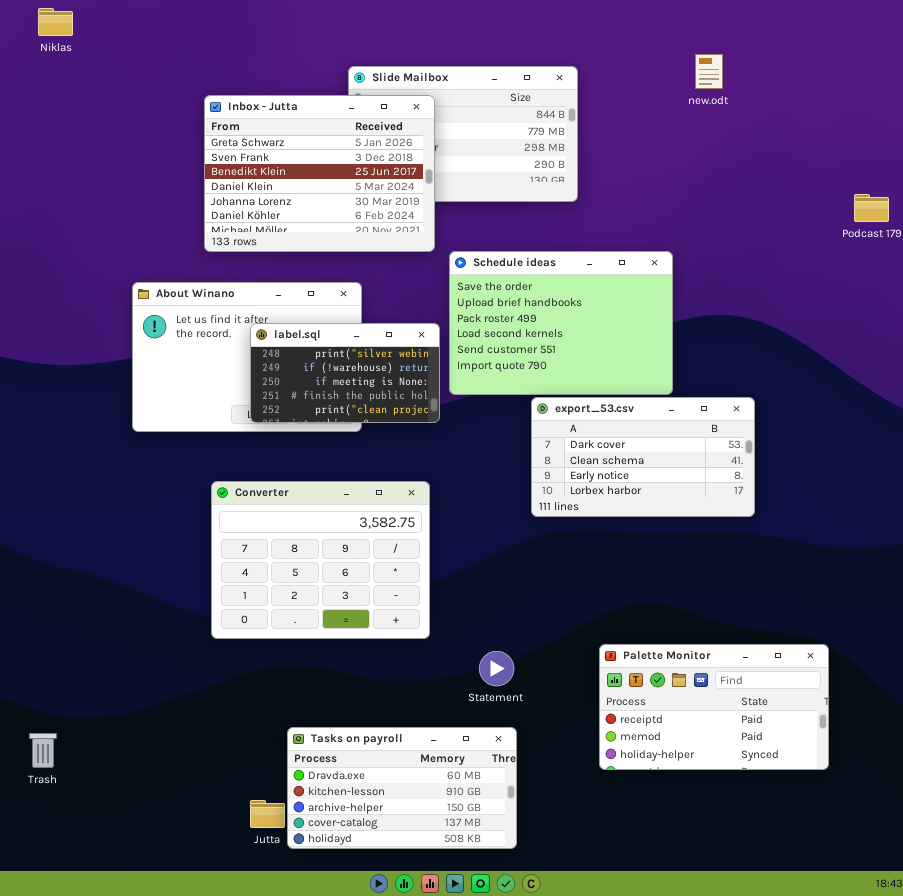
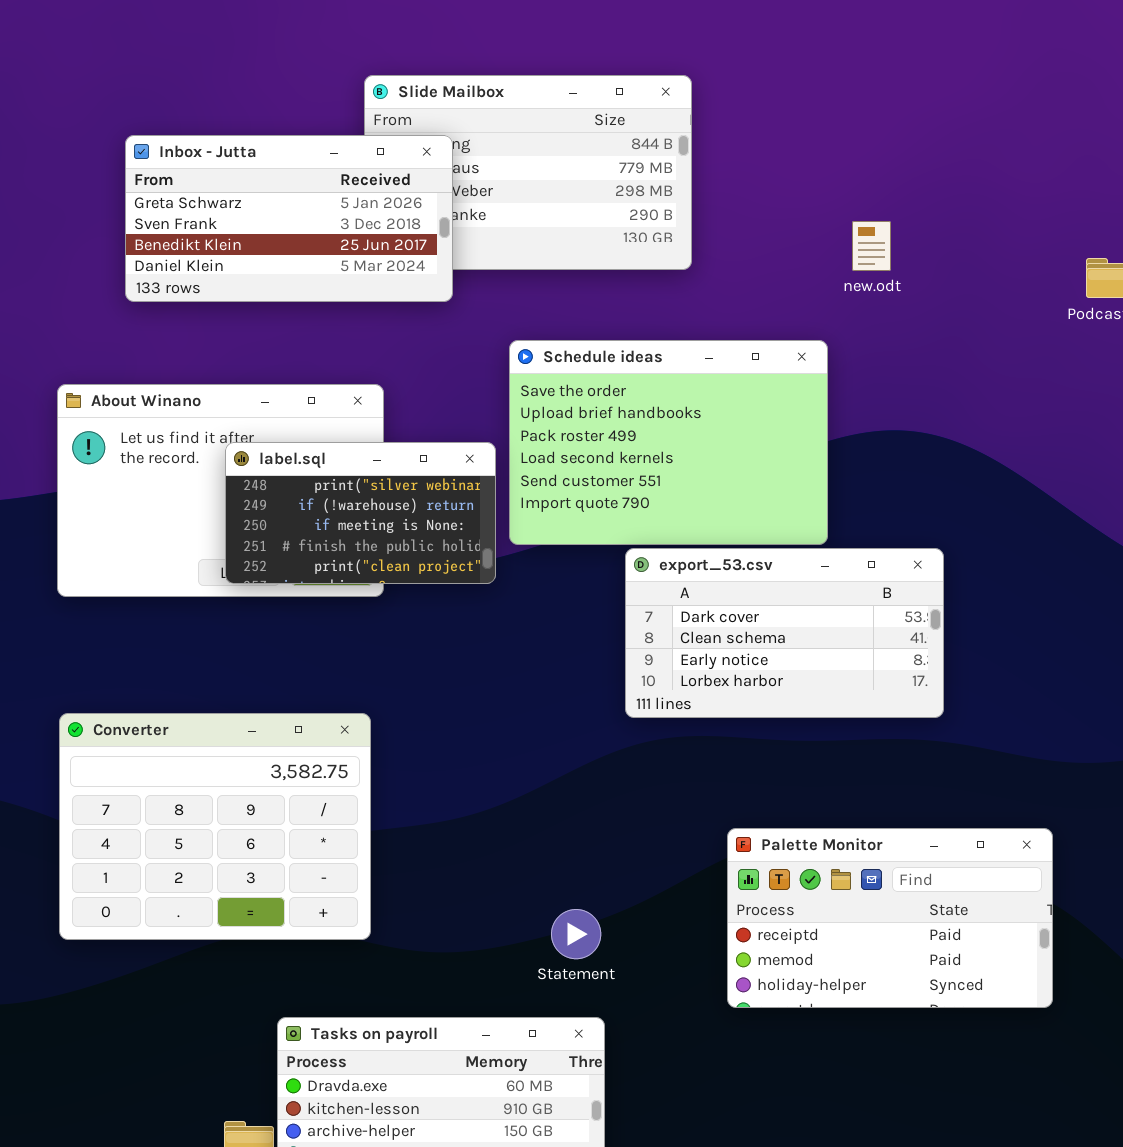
new.odt: [695,54,723,89] -> [852,221,891,271], moved
Inbox - Jutta: [204,95,435,252] -> [125,135,453,302], moved, resized
Converter: [211,481,430,639] -> [59,713,371,940], moved
Palette Monitor: [599,644,829,770] -> [727,828,1053,1008], moved

